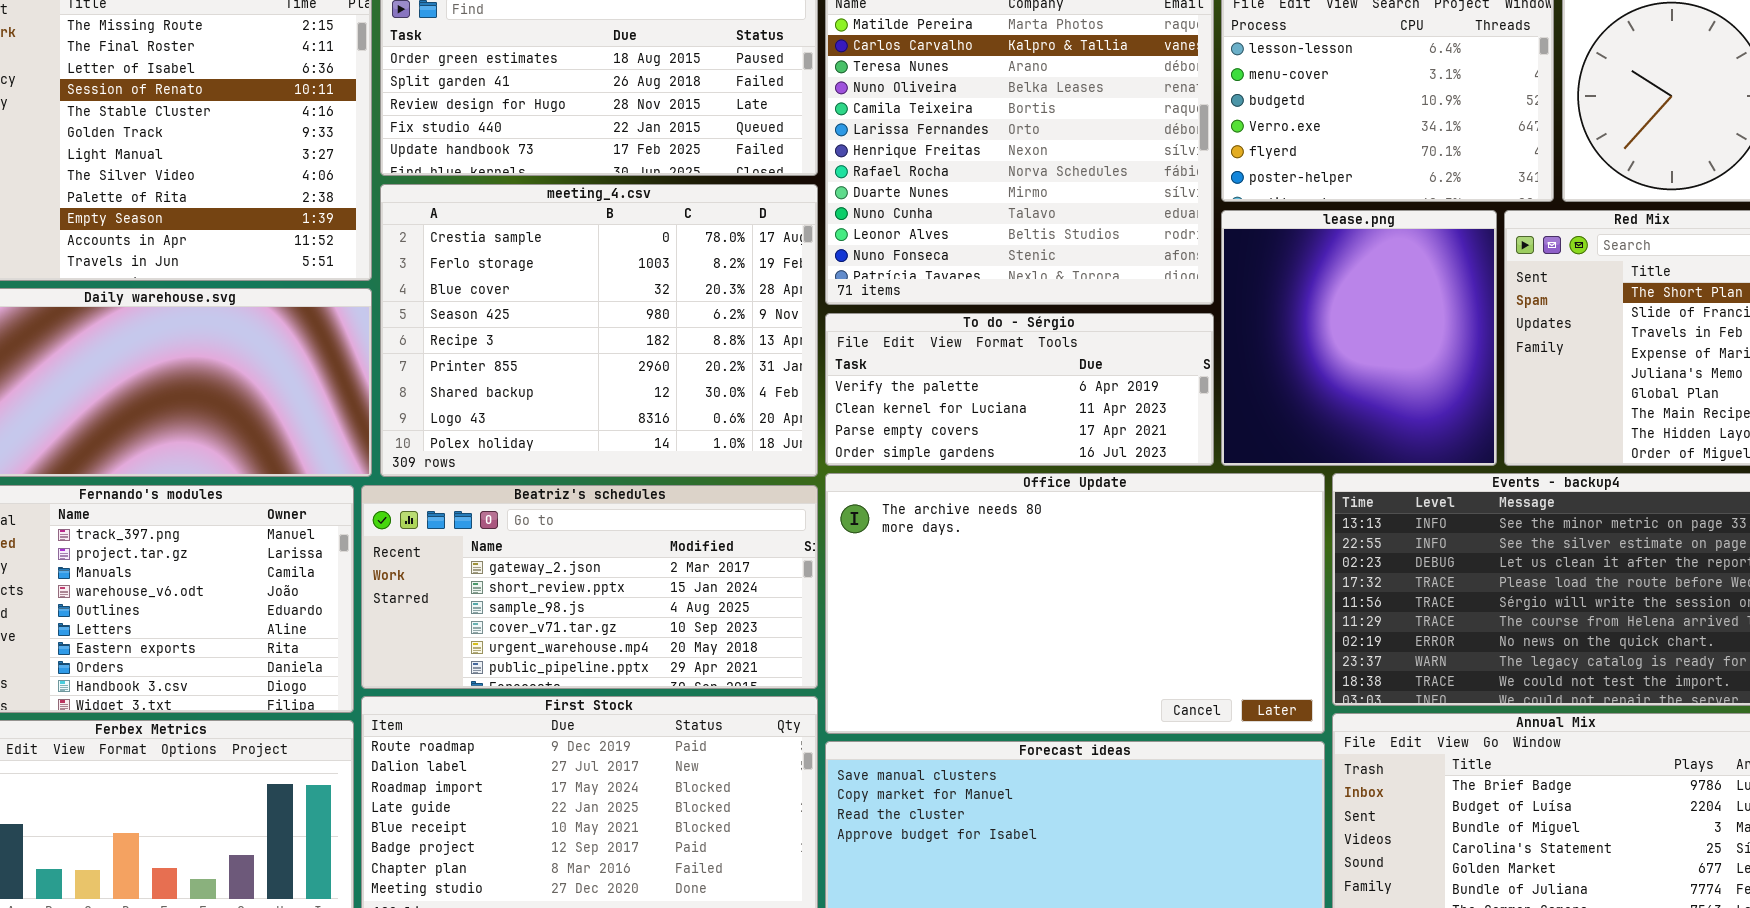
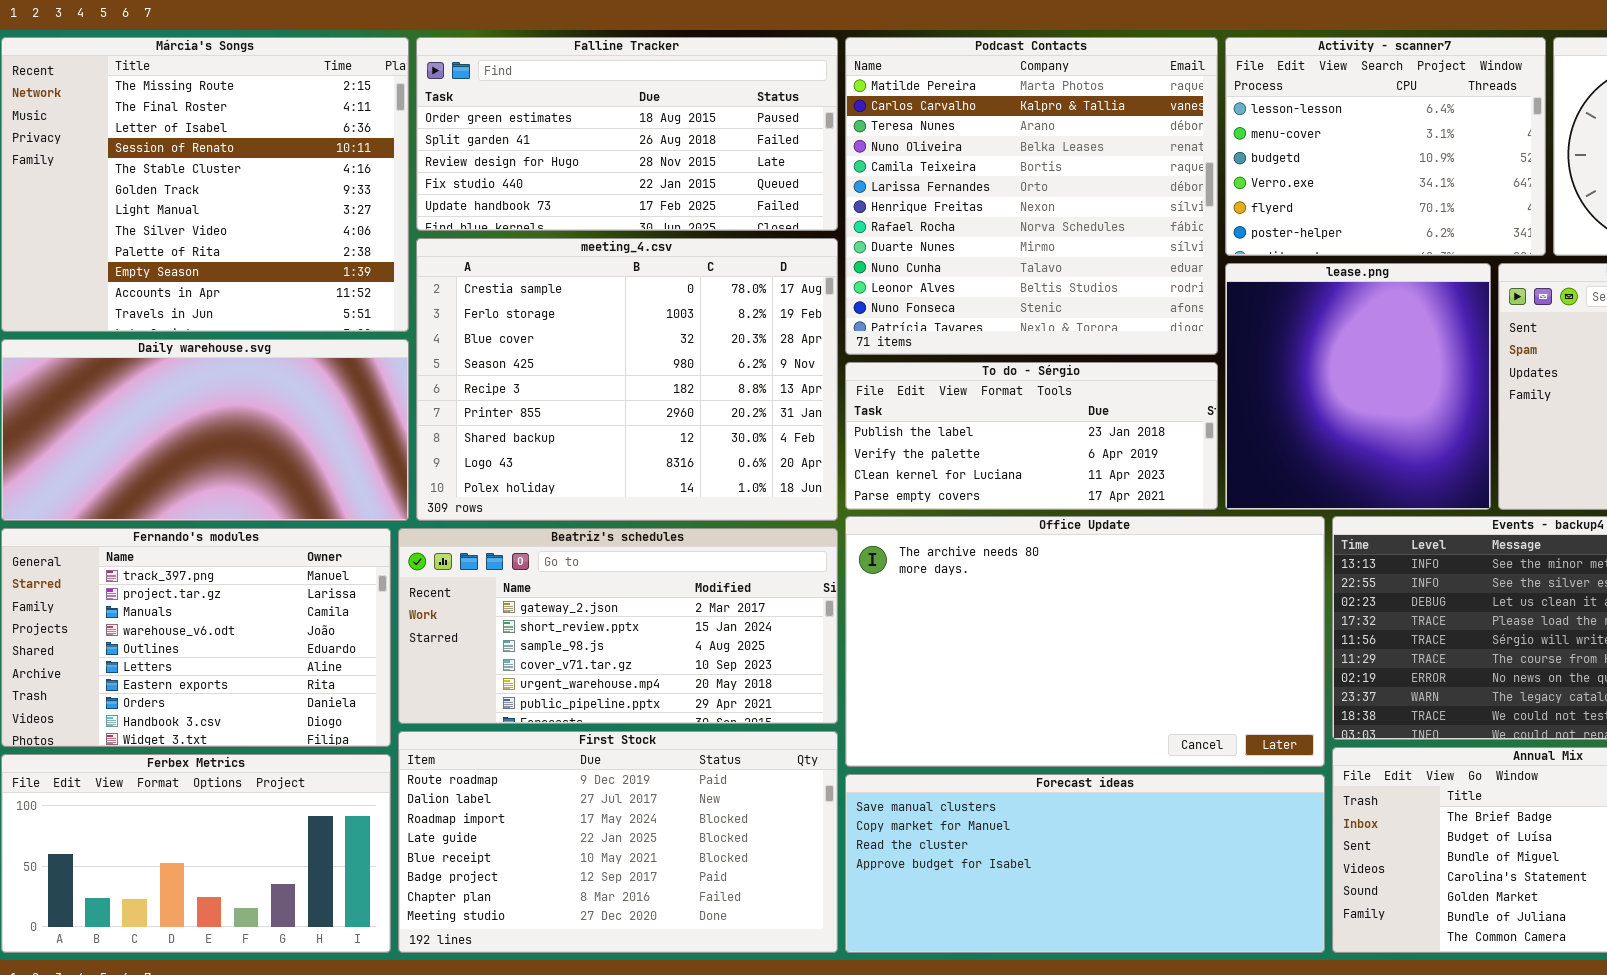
To do - Sérgio: [825,313,1214,466] -> [845,362,1218,510], scrolled up 1 row

